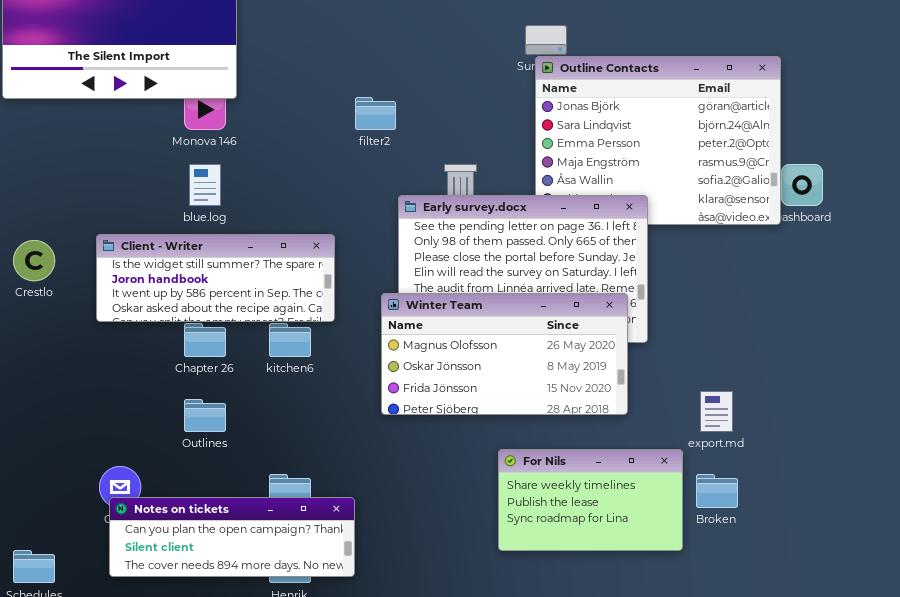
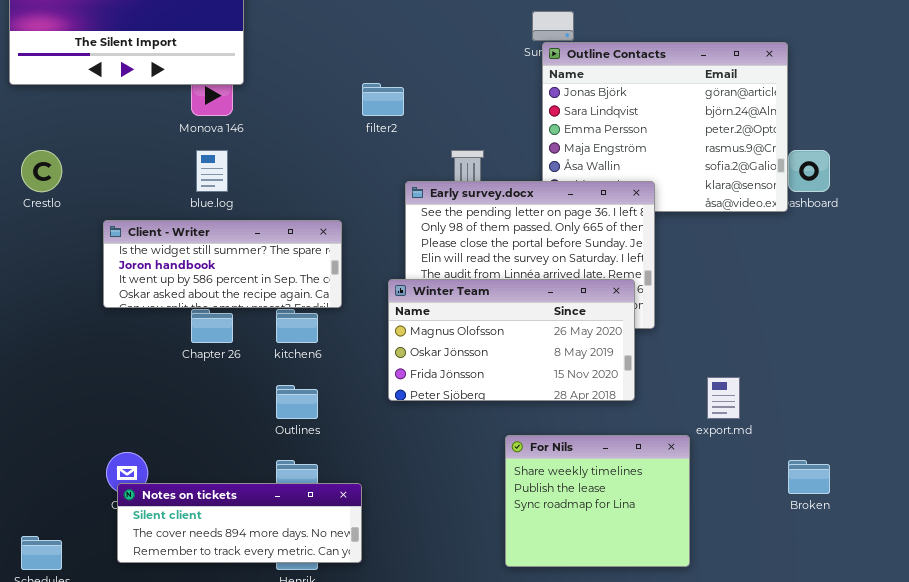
Crestlo: [13,240,55,281] -> [21,150,62,192], moved
Outlines: [184,399,226,432] -> [276,385,318,419], moved
For Nils: [498,449,683,551] -> [505,435,690,567], resized
Broken: [696,474,738,508] -> [788,460,830,494], moved
Notes on tickets: [109,497,355,577] -> [117,483,362,563], scrolled down 1 row

